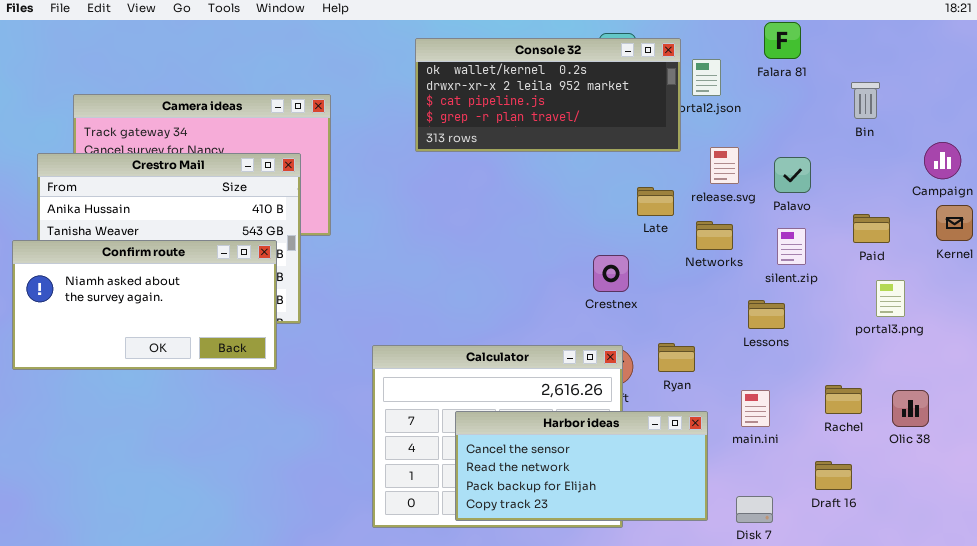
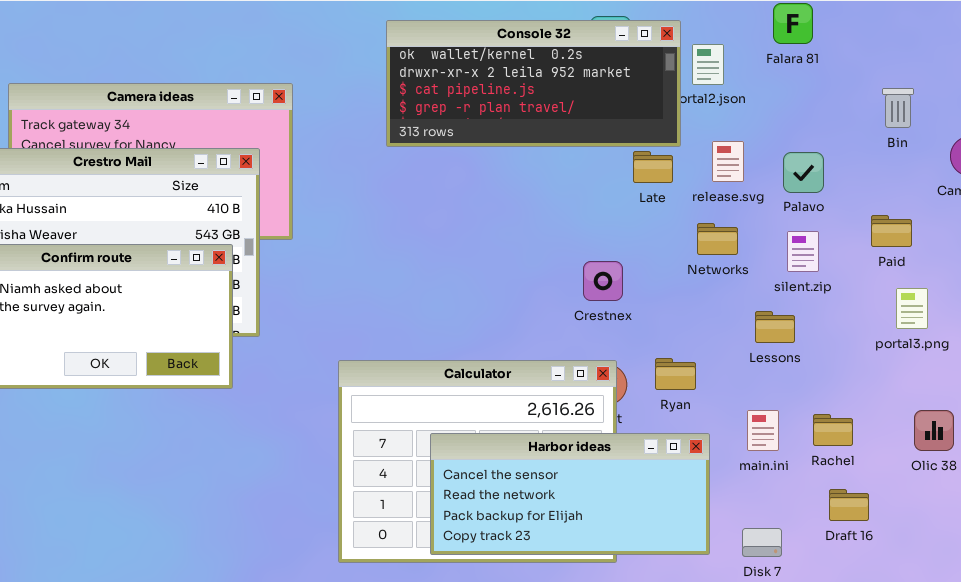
Bin: [851,82,880,119] -> [882,88,914,128], moved
Late: [637,187,674,216] -> [633,151,673,183], moved
Rachel: [825,385,862,414] -> [813,414,853,446], moved

